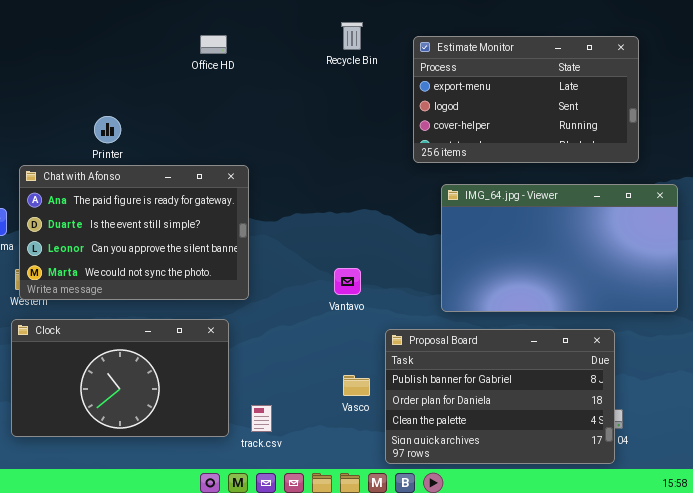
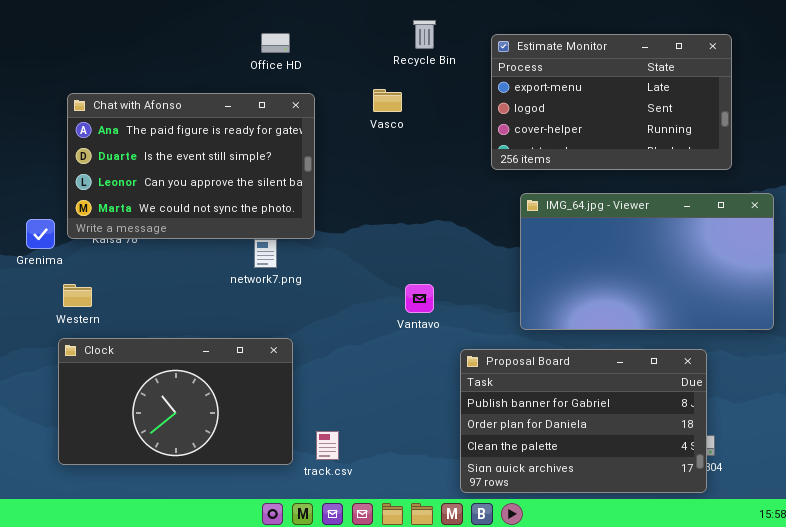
Chat with Afonso: [19,165,249,300] -> [67,93,315,239], moved
Vasco: [343,375,370,396] -> [373,89,402,112], moved

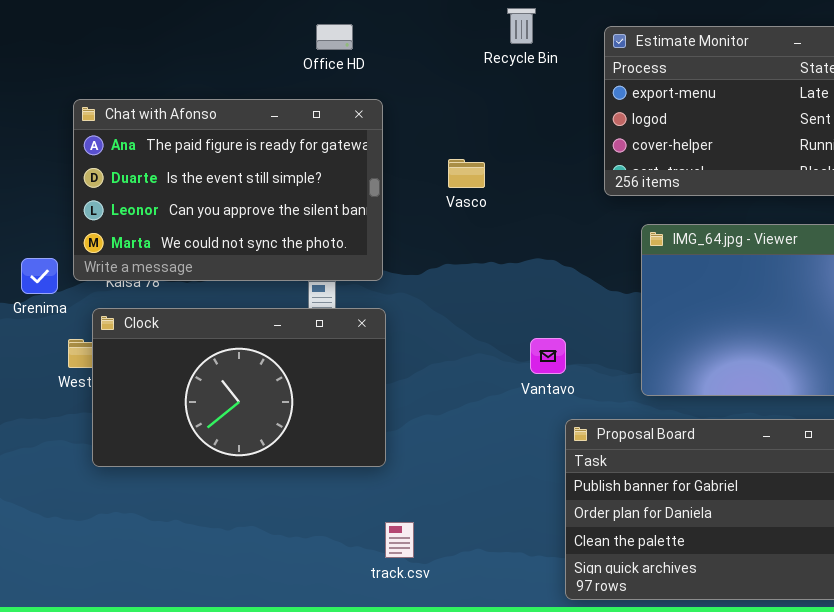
Vasco: [373,89,402,112] -> [448,159,485,188], moved
Vantavo: [405,284,434,313] -> [530,338,566,374], moved
Clock: [58,338,293,465] -> [92,308,386,467], moved

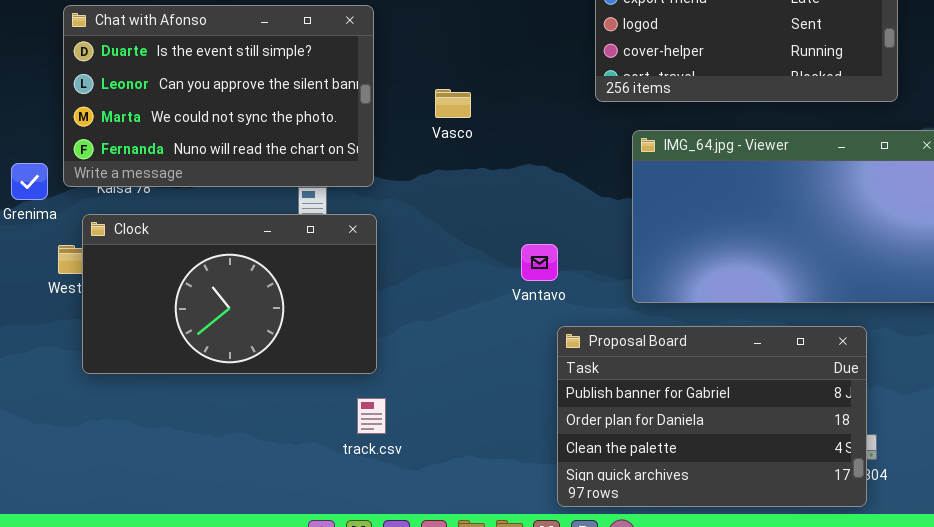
Chat with Afonso: [73,99,383,281] -> [63,5,374,187], scrolled down 1 row
Vasco: [448,159,485,188] -> [435,89,471,118], moved
track.csv: [385,522,414,558] -> [357,398,386,434], moved

